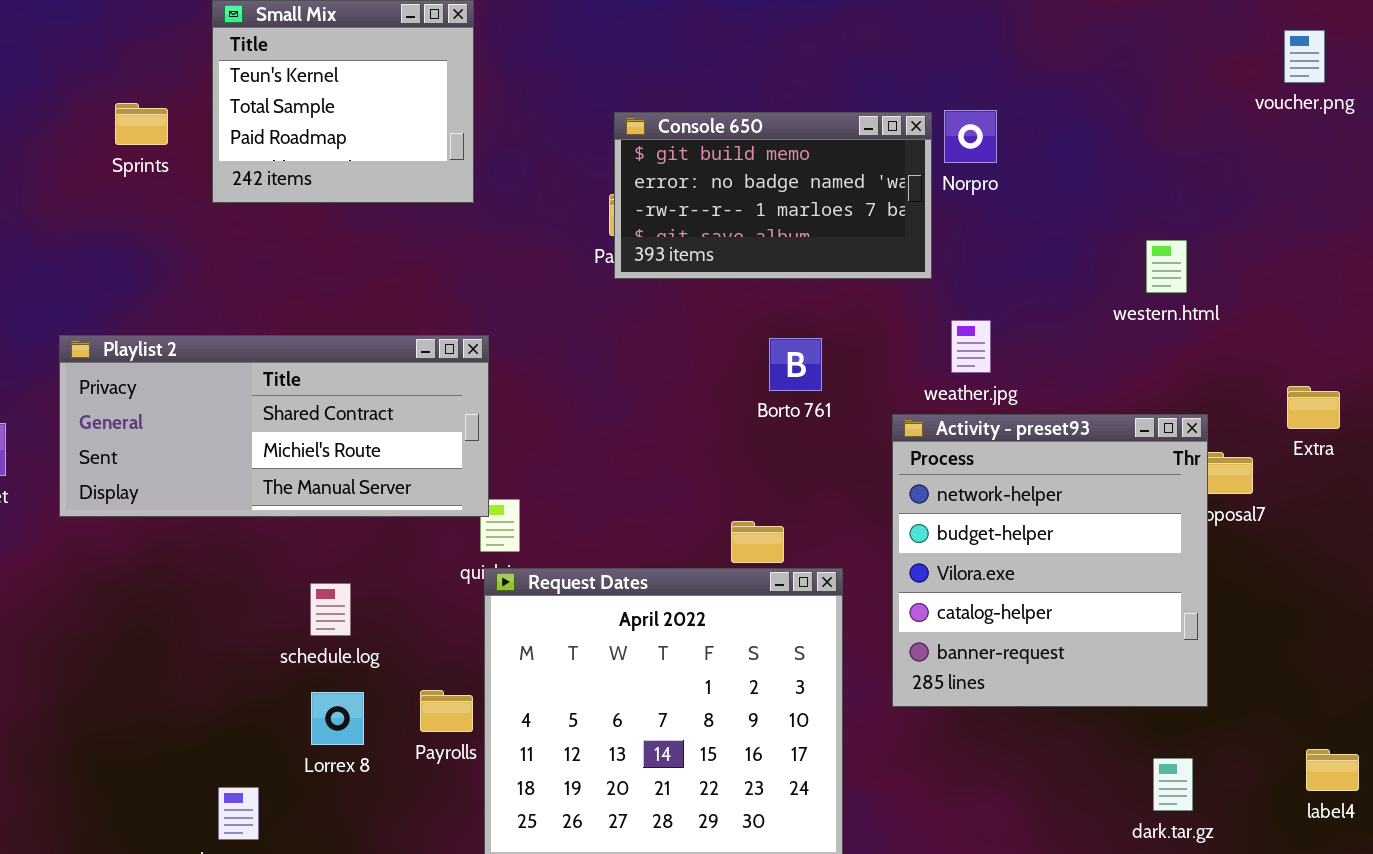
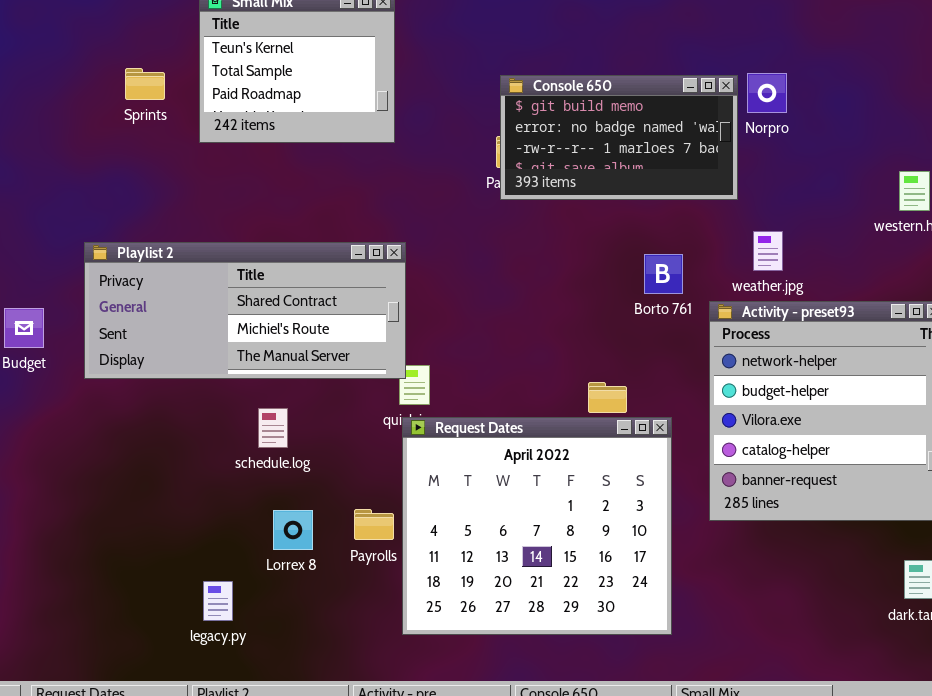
Borto 761: [769,338,822,391] -> [644,254,683,294], moved
schedule.log: [310,583,351,636] -> [258,408,288,448], moved

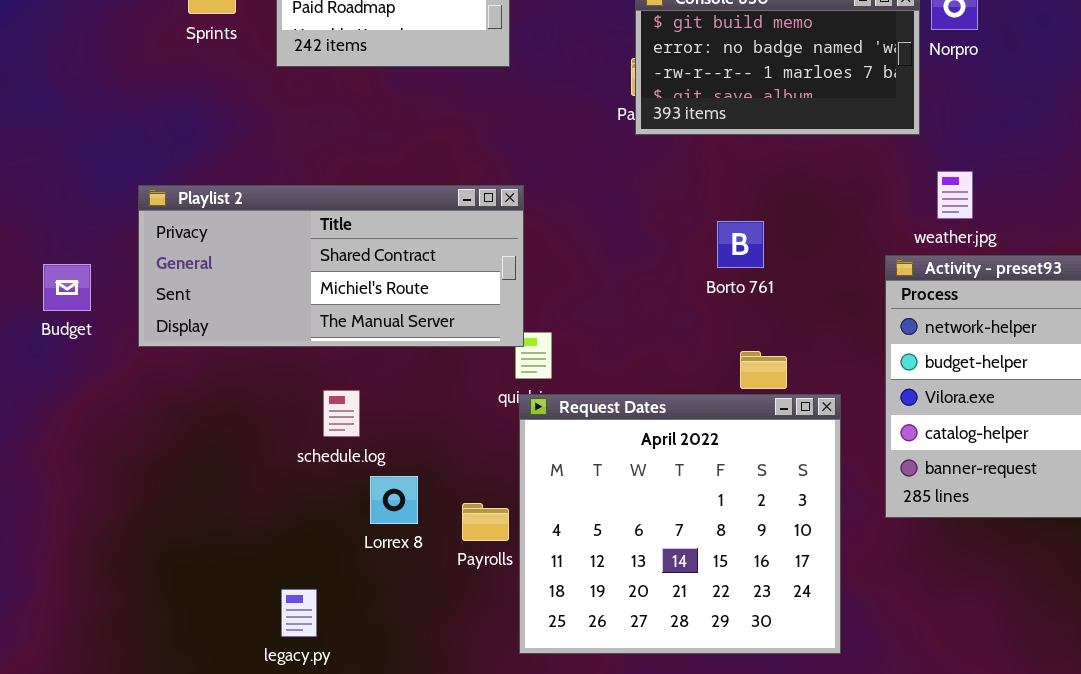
Borto 761: [644,254,683,294] -> [717,221,764,268], moved
schedule.log: [258,408,288,448] -> [323,390,360,437], moved
Lorrex 8: [273,510,313,550] -> [370,476,418,524], moved

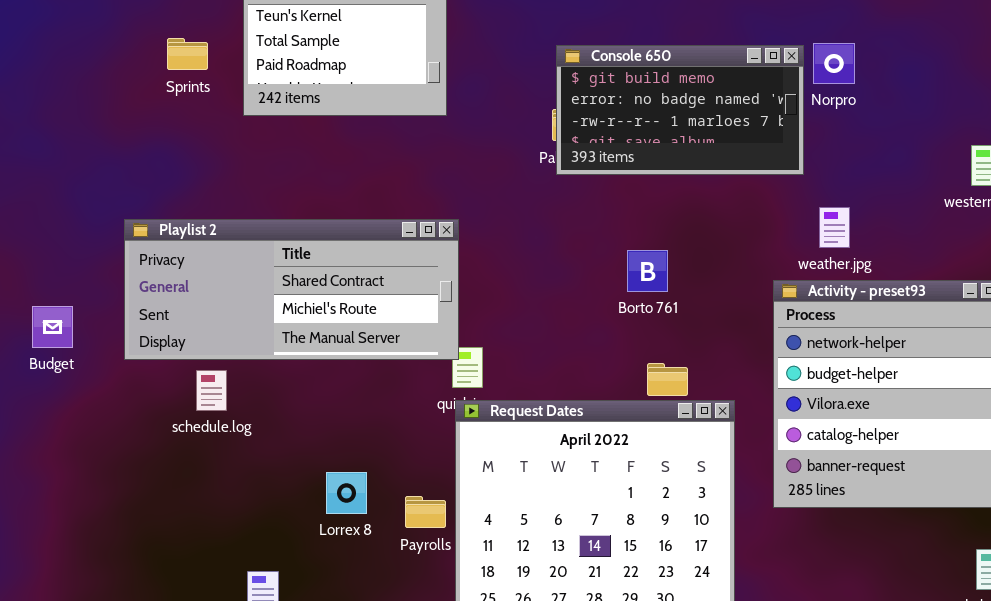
Budget: [43,264,91,311] -> [32,306,73,348], moved
schedule.log: [323,390,360,437] -> [196,370,227,411], moved

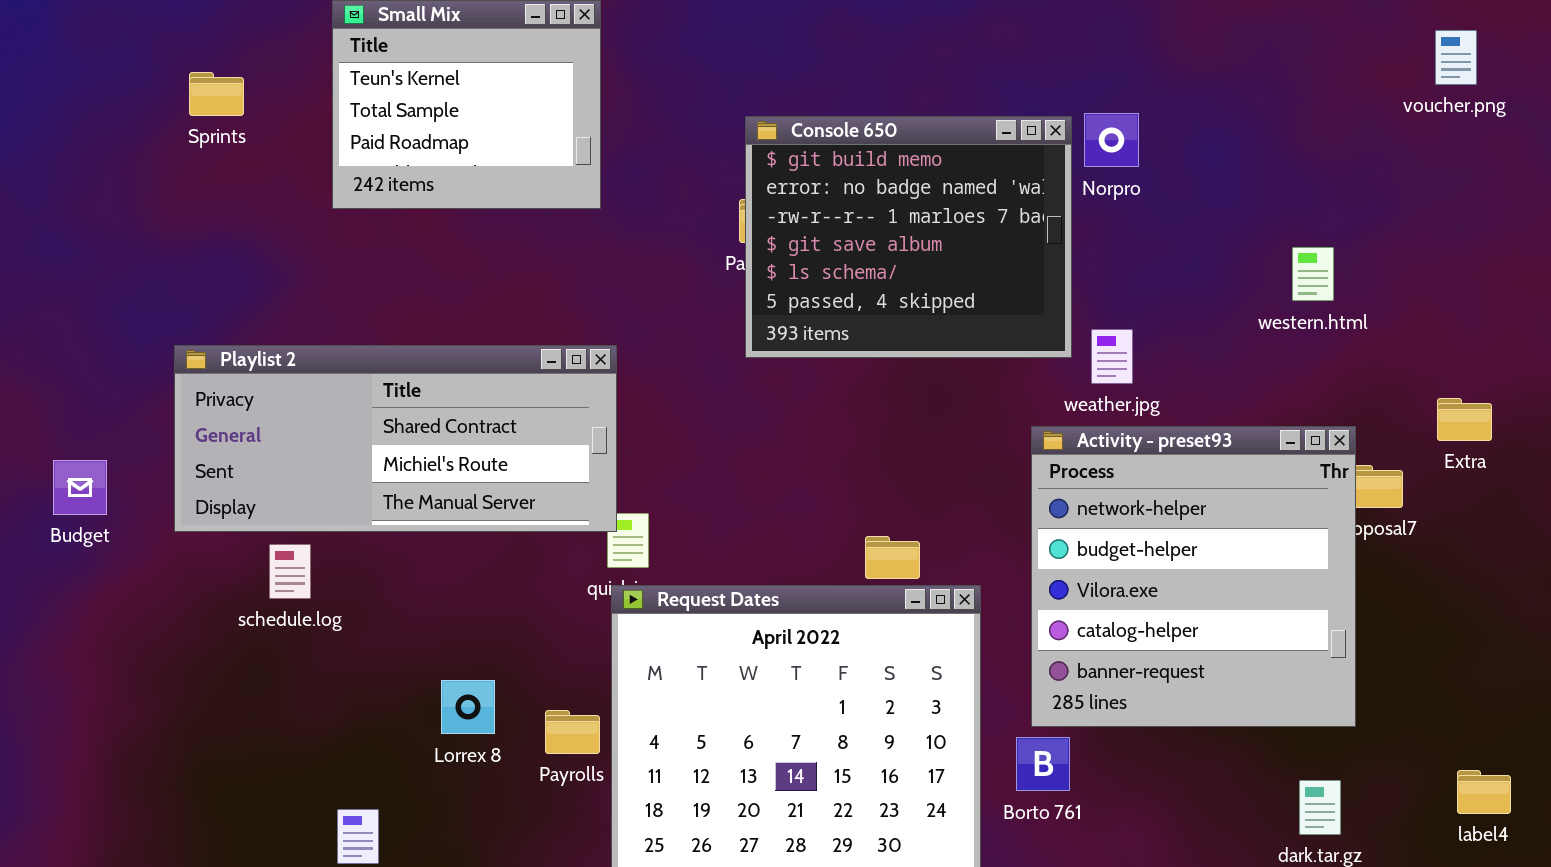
Sprints: [167,38,208,70] -> [189,72,244,116], moved
Console 650: [556,45,804,175] -> [745,116,1072,358], resized
Borto 761: [627,250,668,292] -> [1016,737,1070,791], moved

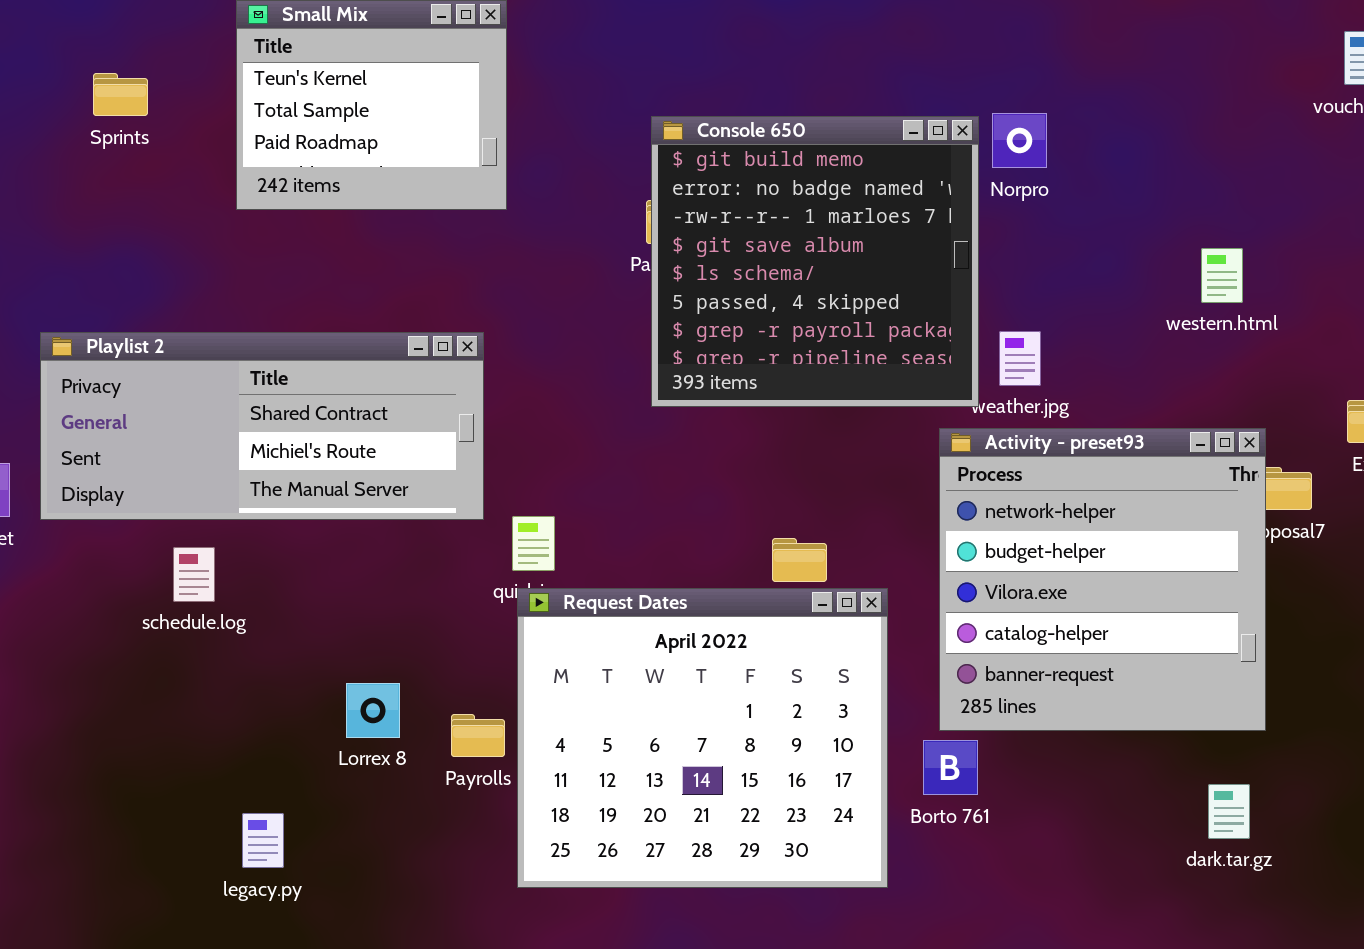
Console 650: [745,116,1072,358] -> [651,116,979,407], resized
Playlist 2: [174,345,617,532] -> [40,332,484,520], moved

